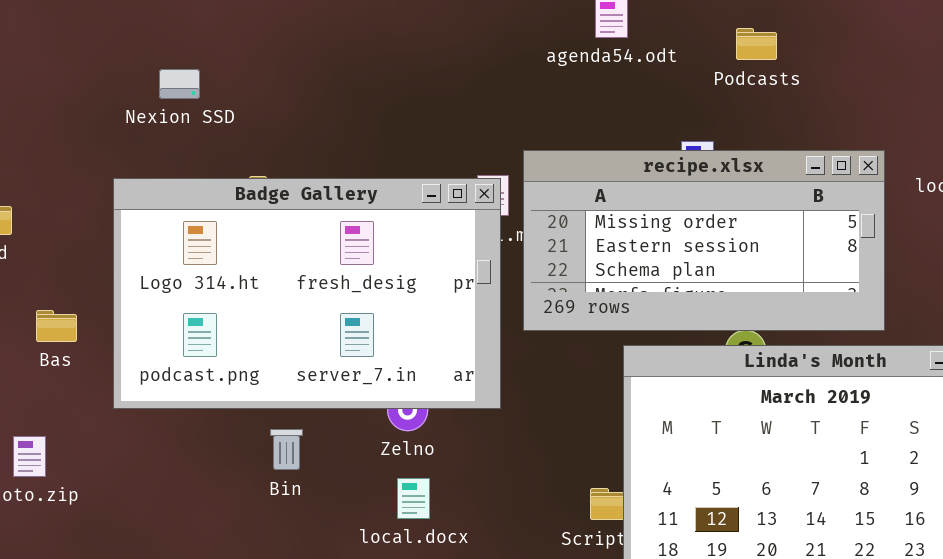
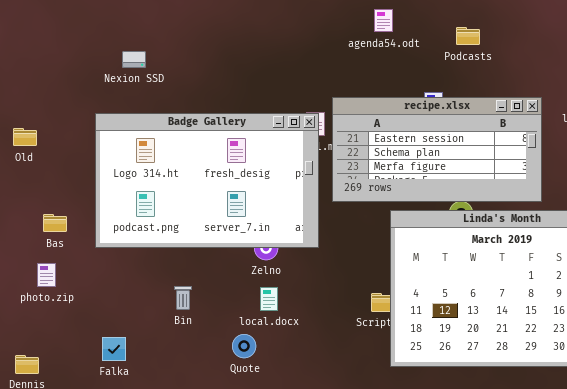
recipe.xlsx: [523,150,885,331] -> [332,97,542,202], scrolled down 1 row
Bas: [36,310,77,342] -> [43,214,67,232], moved
Bin: [270,429,303,470] -> [174,286,192,310], moved

